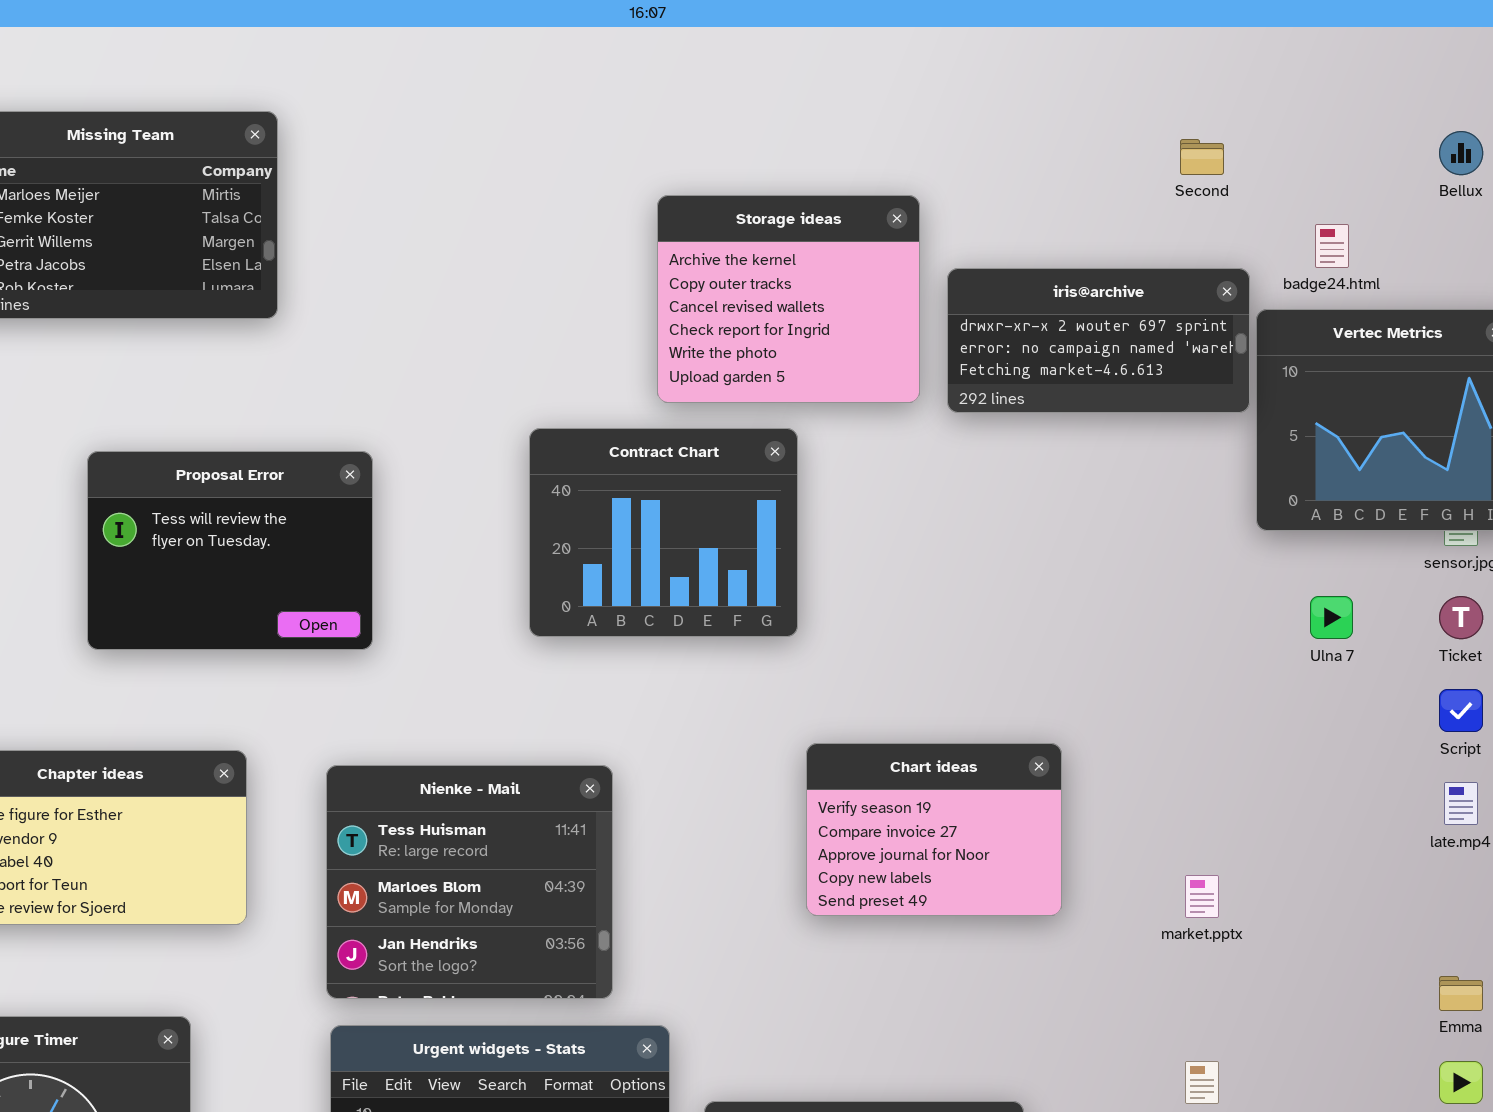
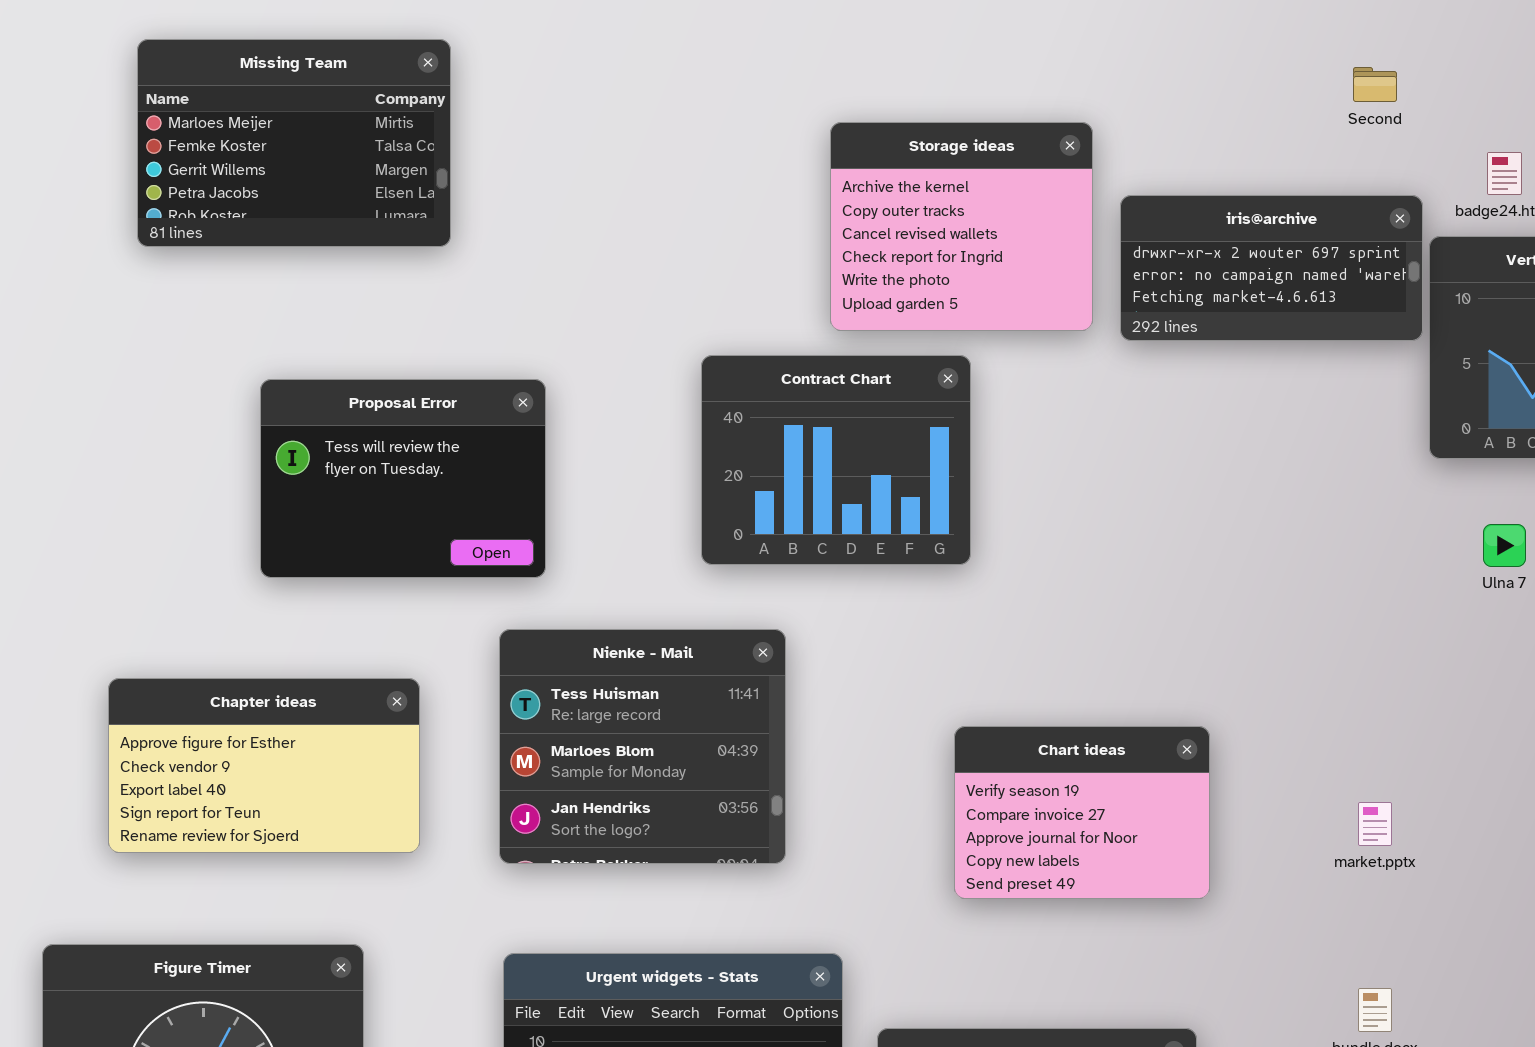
Chart ideas: [806,743,1062,916] -> [954,726,1210,899], moved
Nienke - Mail: [326,765,613,999] -> [499,629,786,864], moved

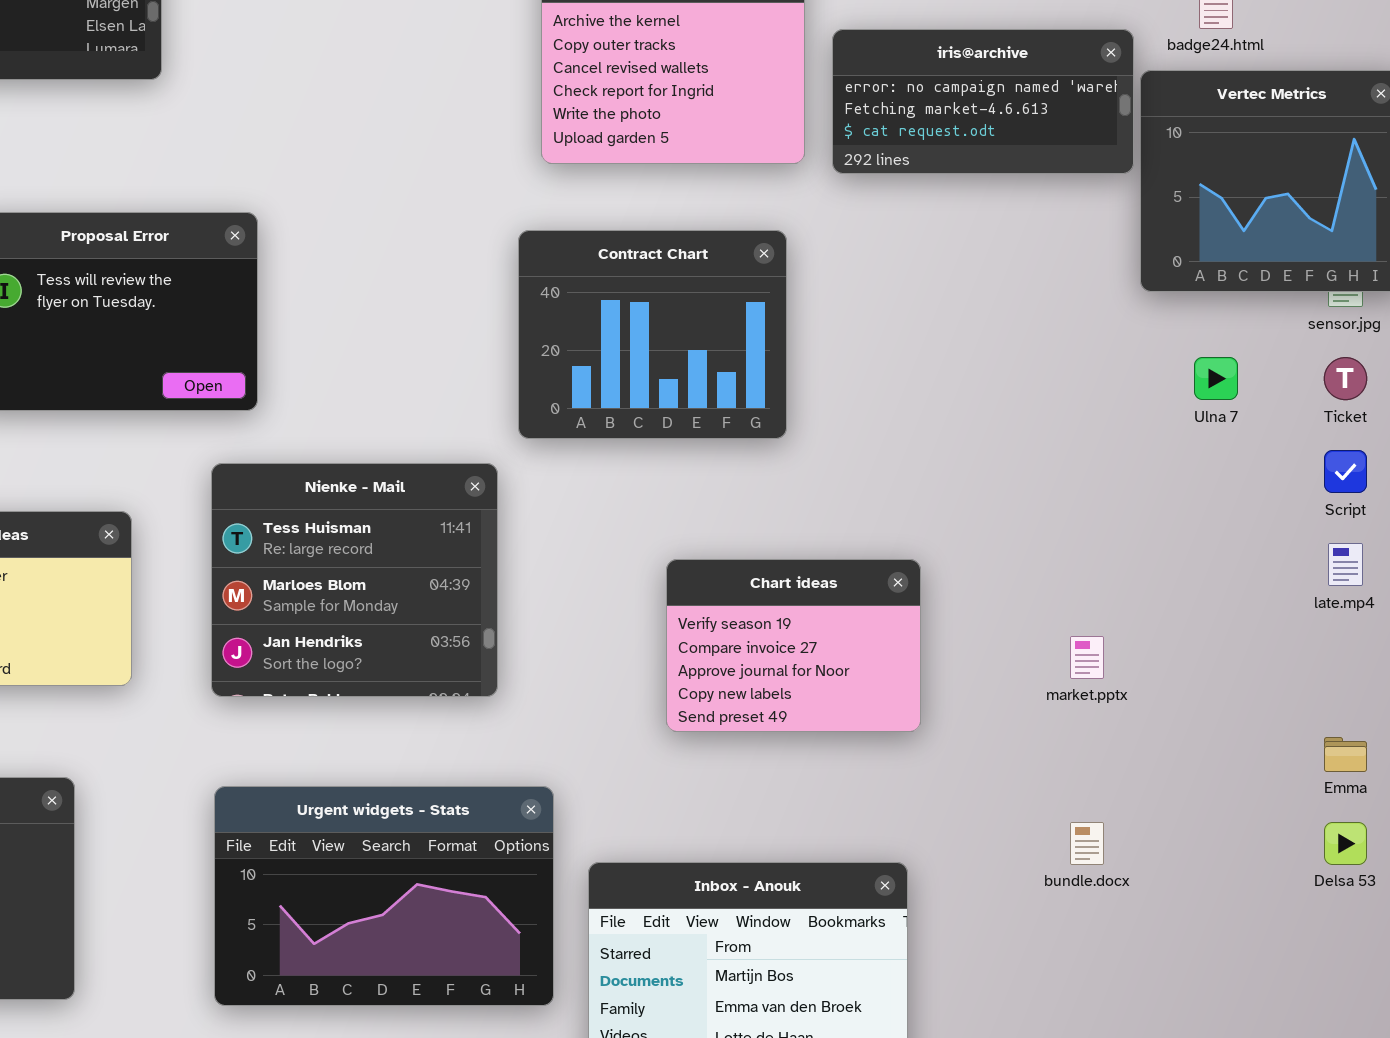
iris@archive: [1120,195,1423,341] -> [832,29,1134,174], scrolled down 1 row
Contract Chart: [701,355,971,565] -> [518,230,787,439], moved

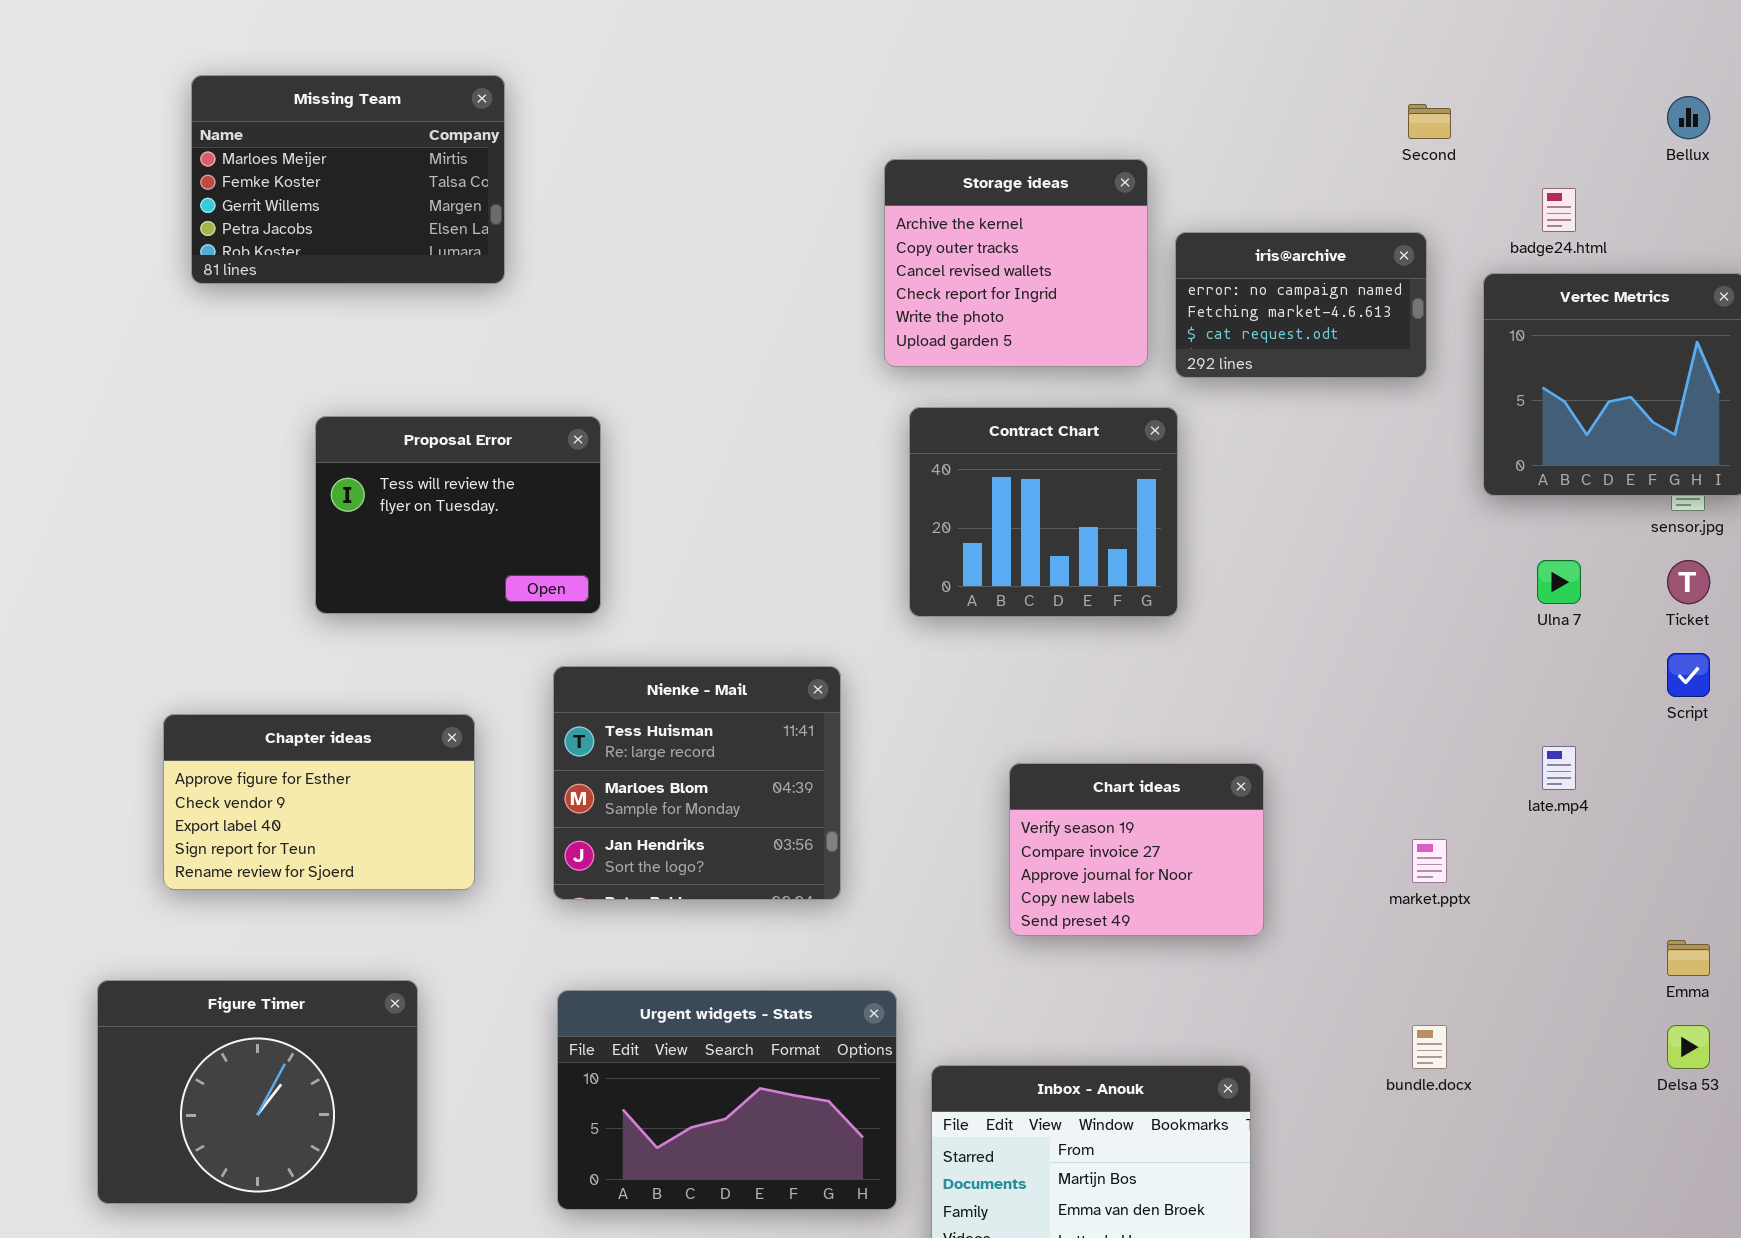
iris@archive: [832,29,1134,174] -> [1175,232,1427,378], resized
Contract Chart: [518,230,787,439] -> [909,407,1178,617], moved
late.mp4: [1328,543,1363,586] -> [1542,746,1576,790], moved

